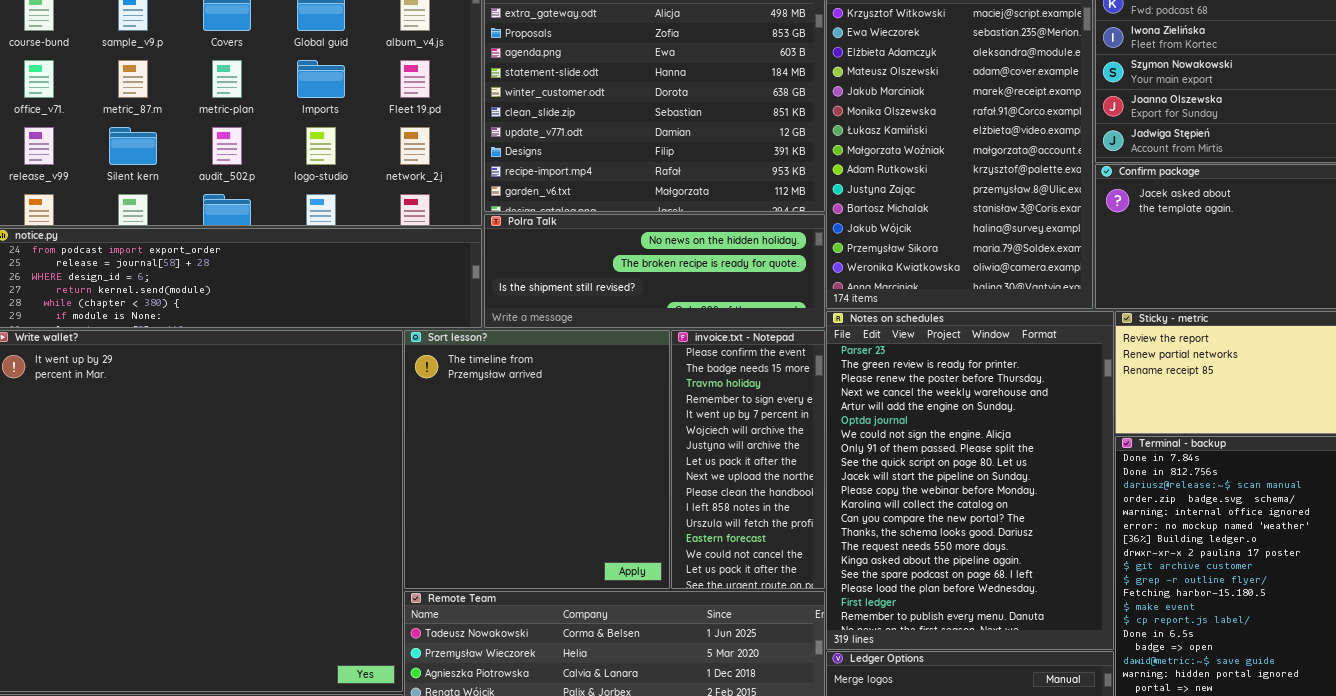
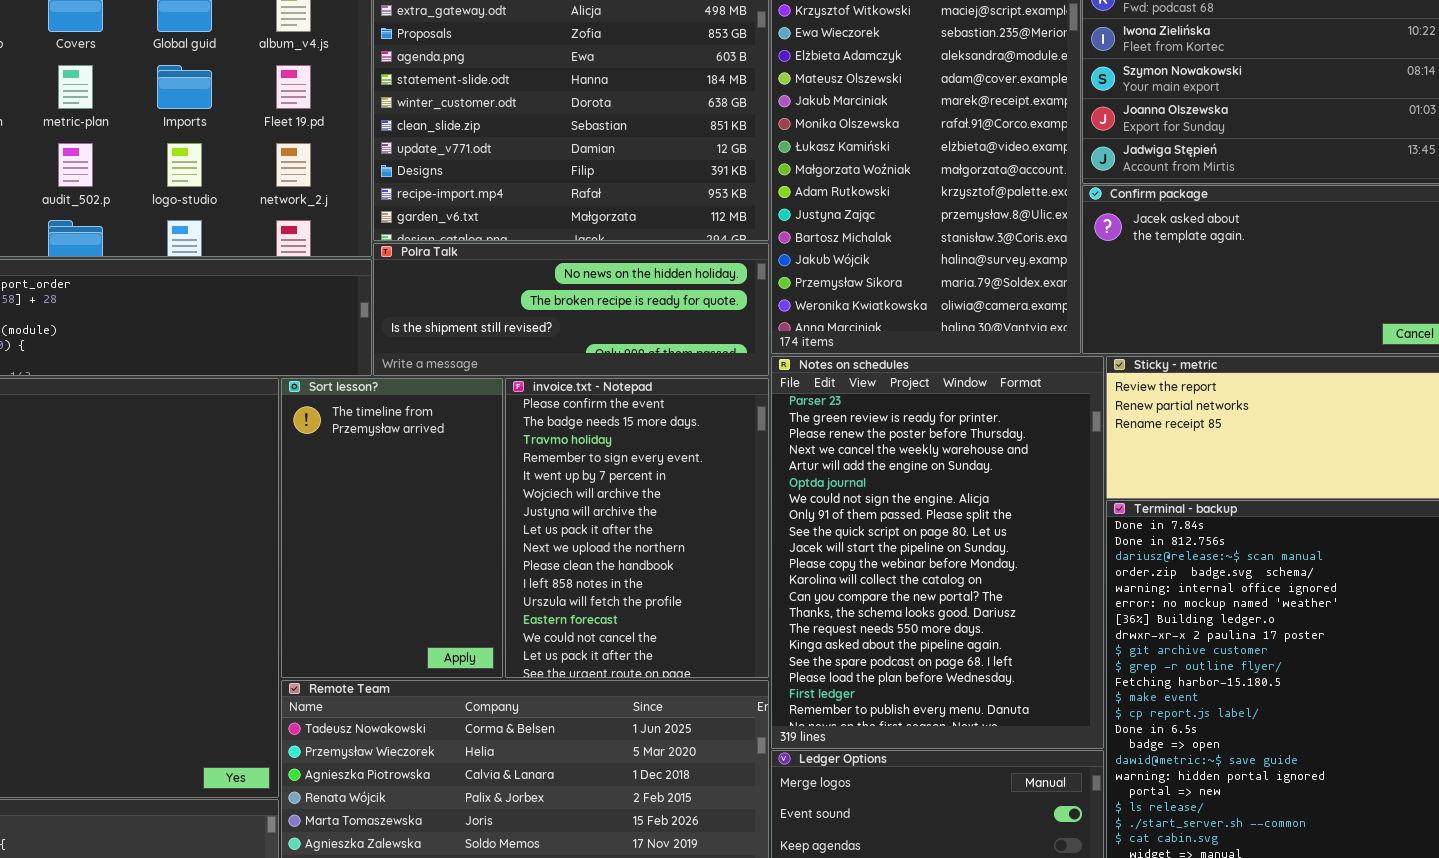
Sort lesson?: [404,330,670,589] -> [281,378,503,678], resized
invoice.txt - Notepad: [671,330,825,589] -> [505,378,769,678], resized

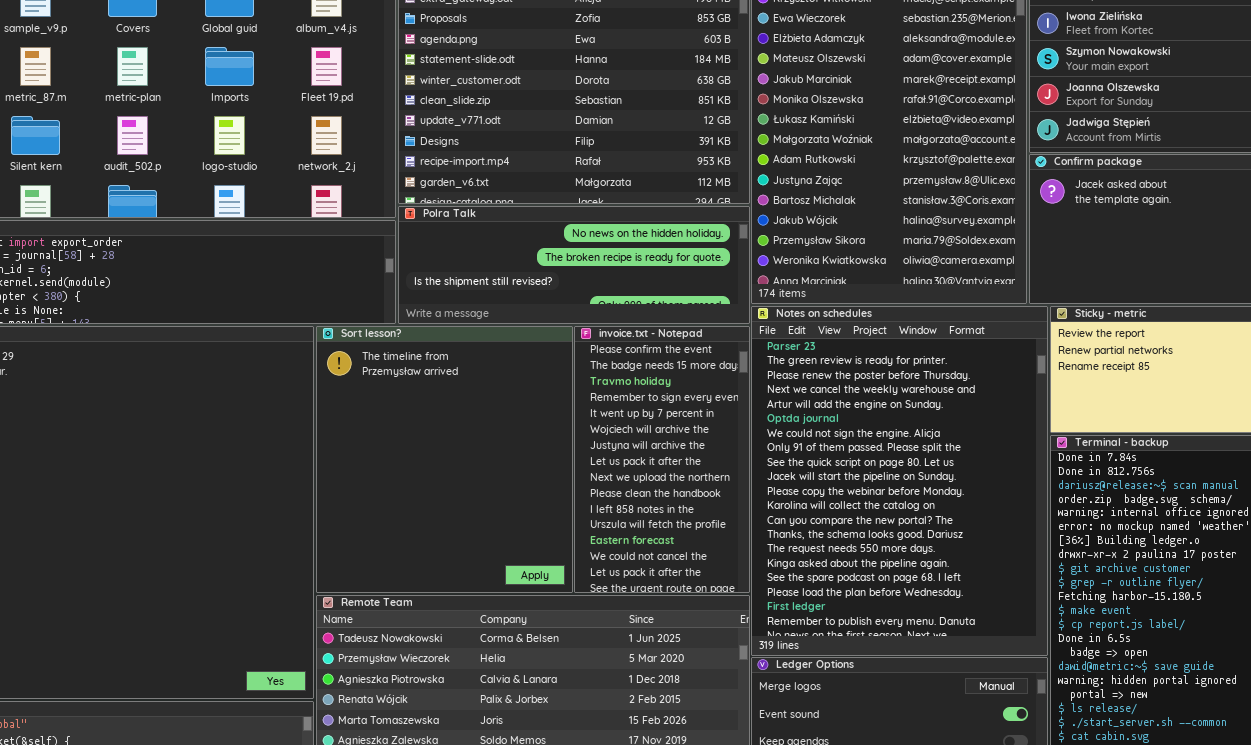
Sort lesson?: [281,378,503,678] -> [316,326,573,593], resized
invoice.txt - Notepad: [505,378,769,678] -> [574,326,750,593], resized

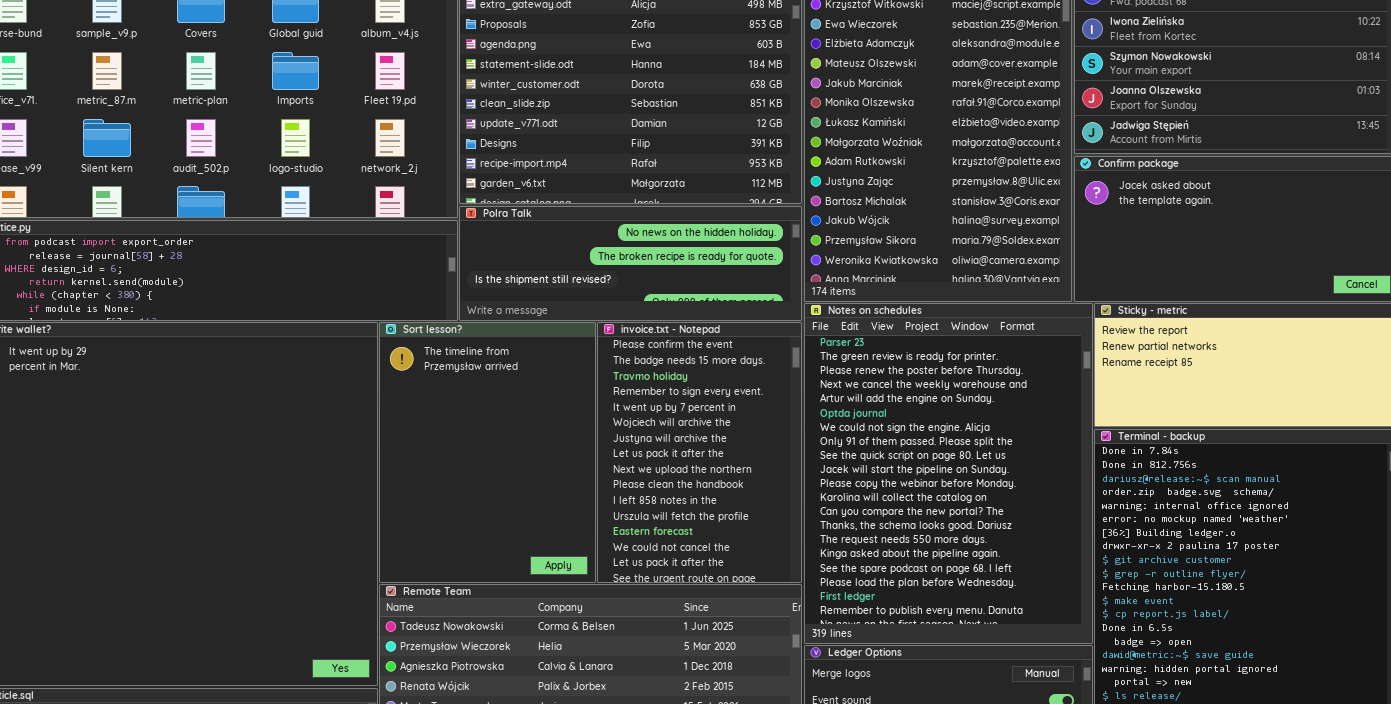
Sort lesson?: [316,326,573,593] -> [379,322,596,583], resized
invoice.txt - Notepad: [574,326,750,593] -> [597,322,802,583], resized

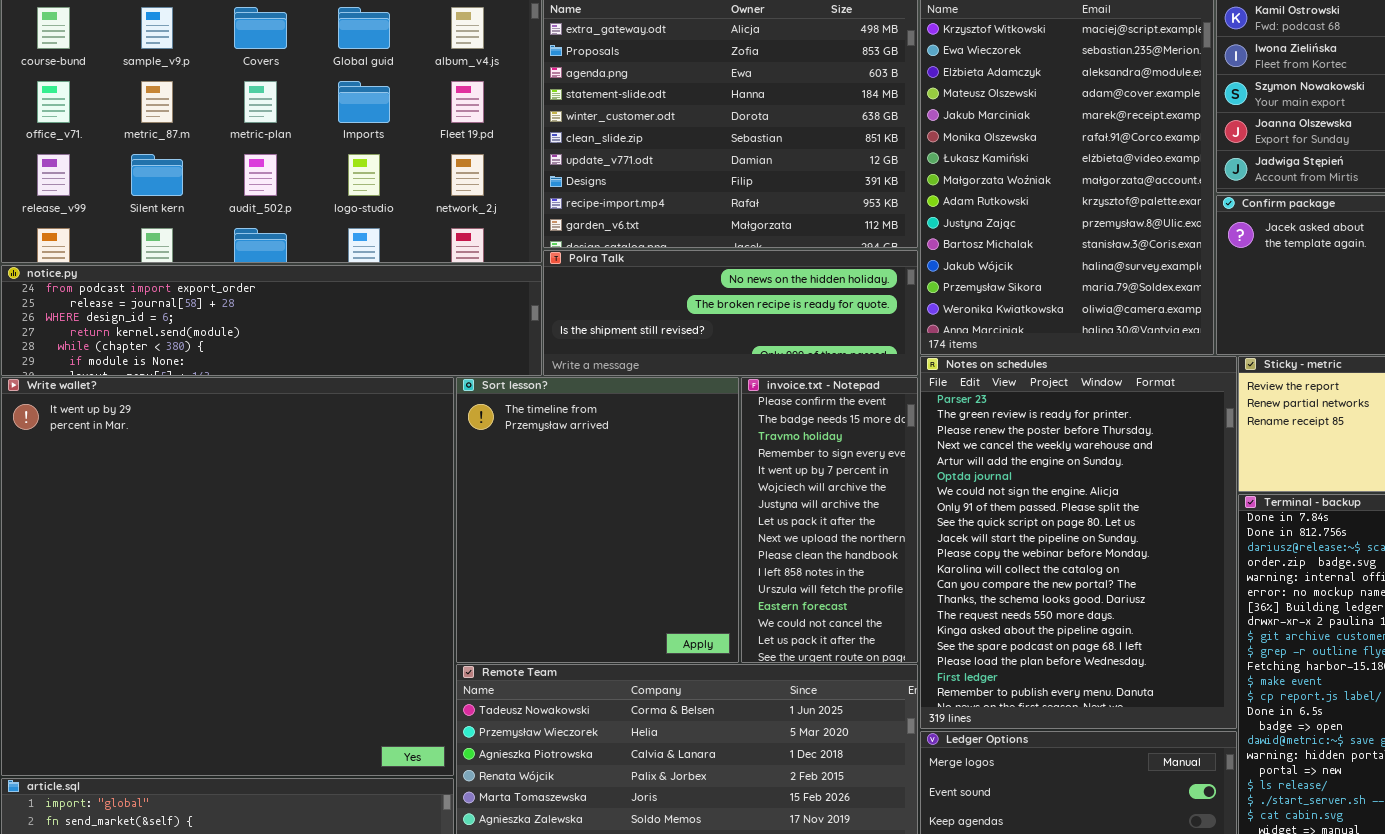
Sort lesson?: [379,322,596,583] -> [456,377,739,663], resized
invoice.txt - Notepad: [597,322,802,583] -> [741,377,918,663], resized

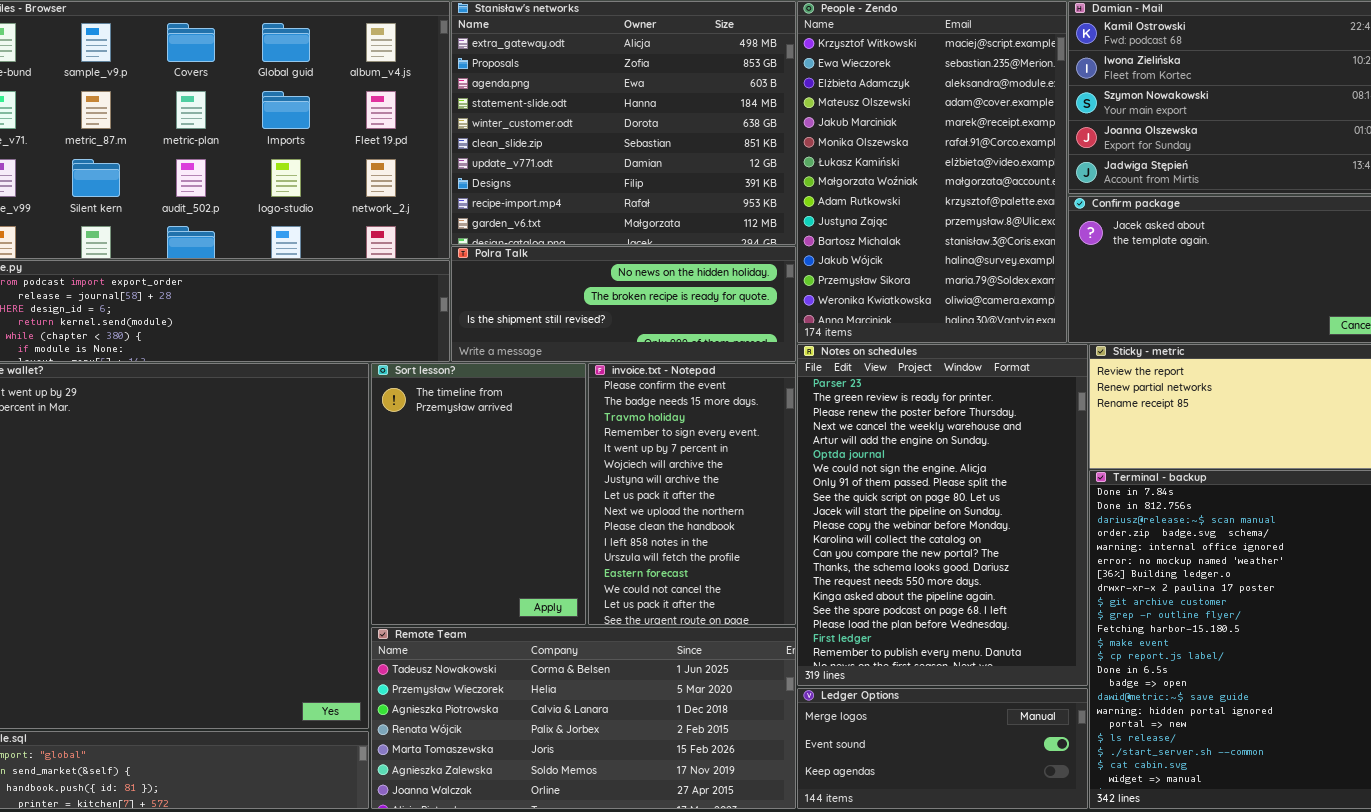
Sort lesson?: [456,377,739,663] -> [371,363,586,625], resized
invoice.txt - Notepad: [741,377,918,663] -> [588,363,796,625], resized

